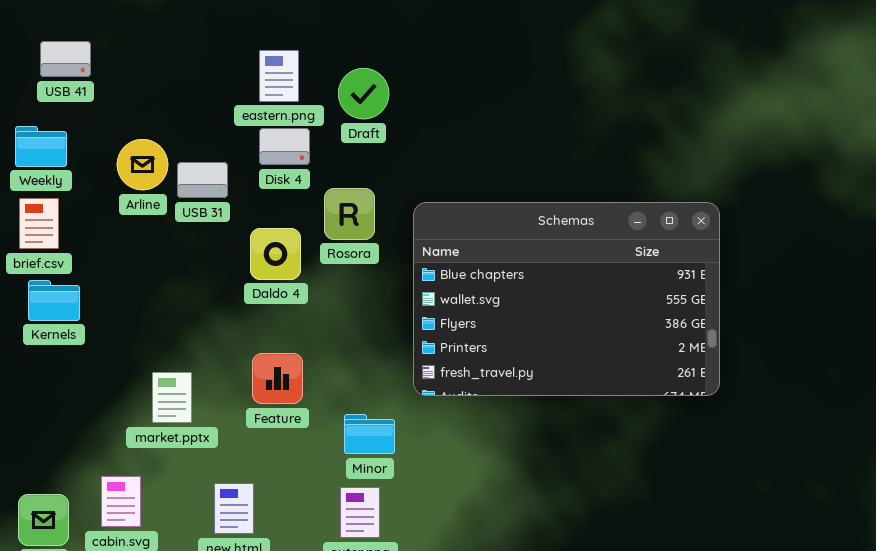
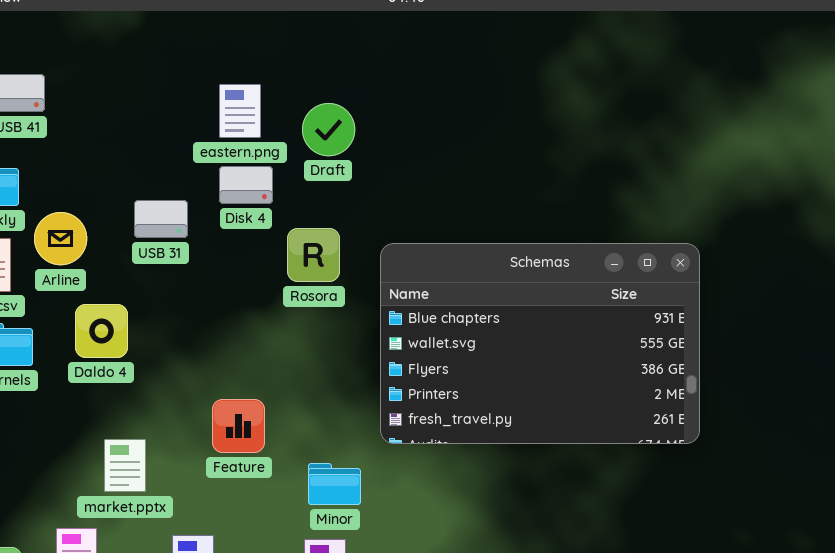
Arline: [117,139,168,190] -> [34,212,87,265], moved
Daldo 4: [250,228,301,280] -> [75,304,128,358], moved
market.pptx: [152,372,192,423] -> [104,439,146,492], moved

